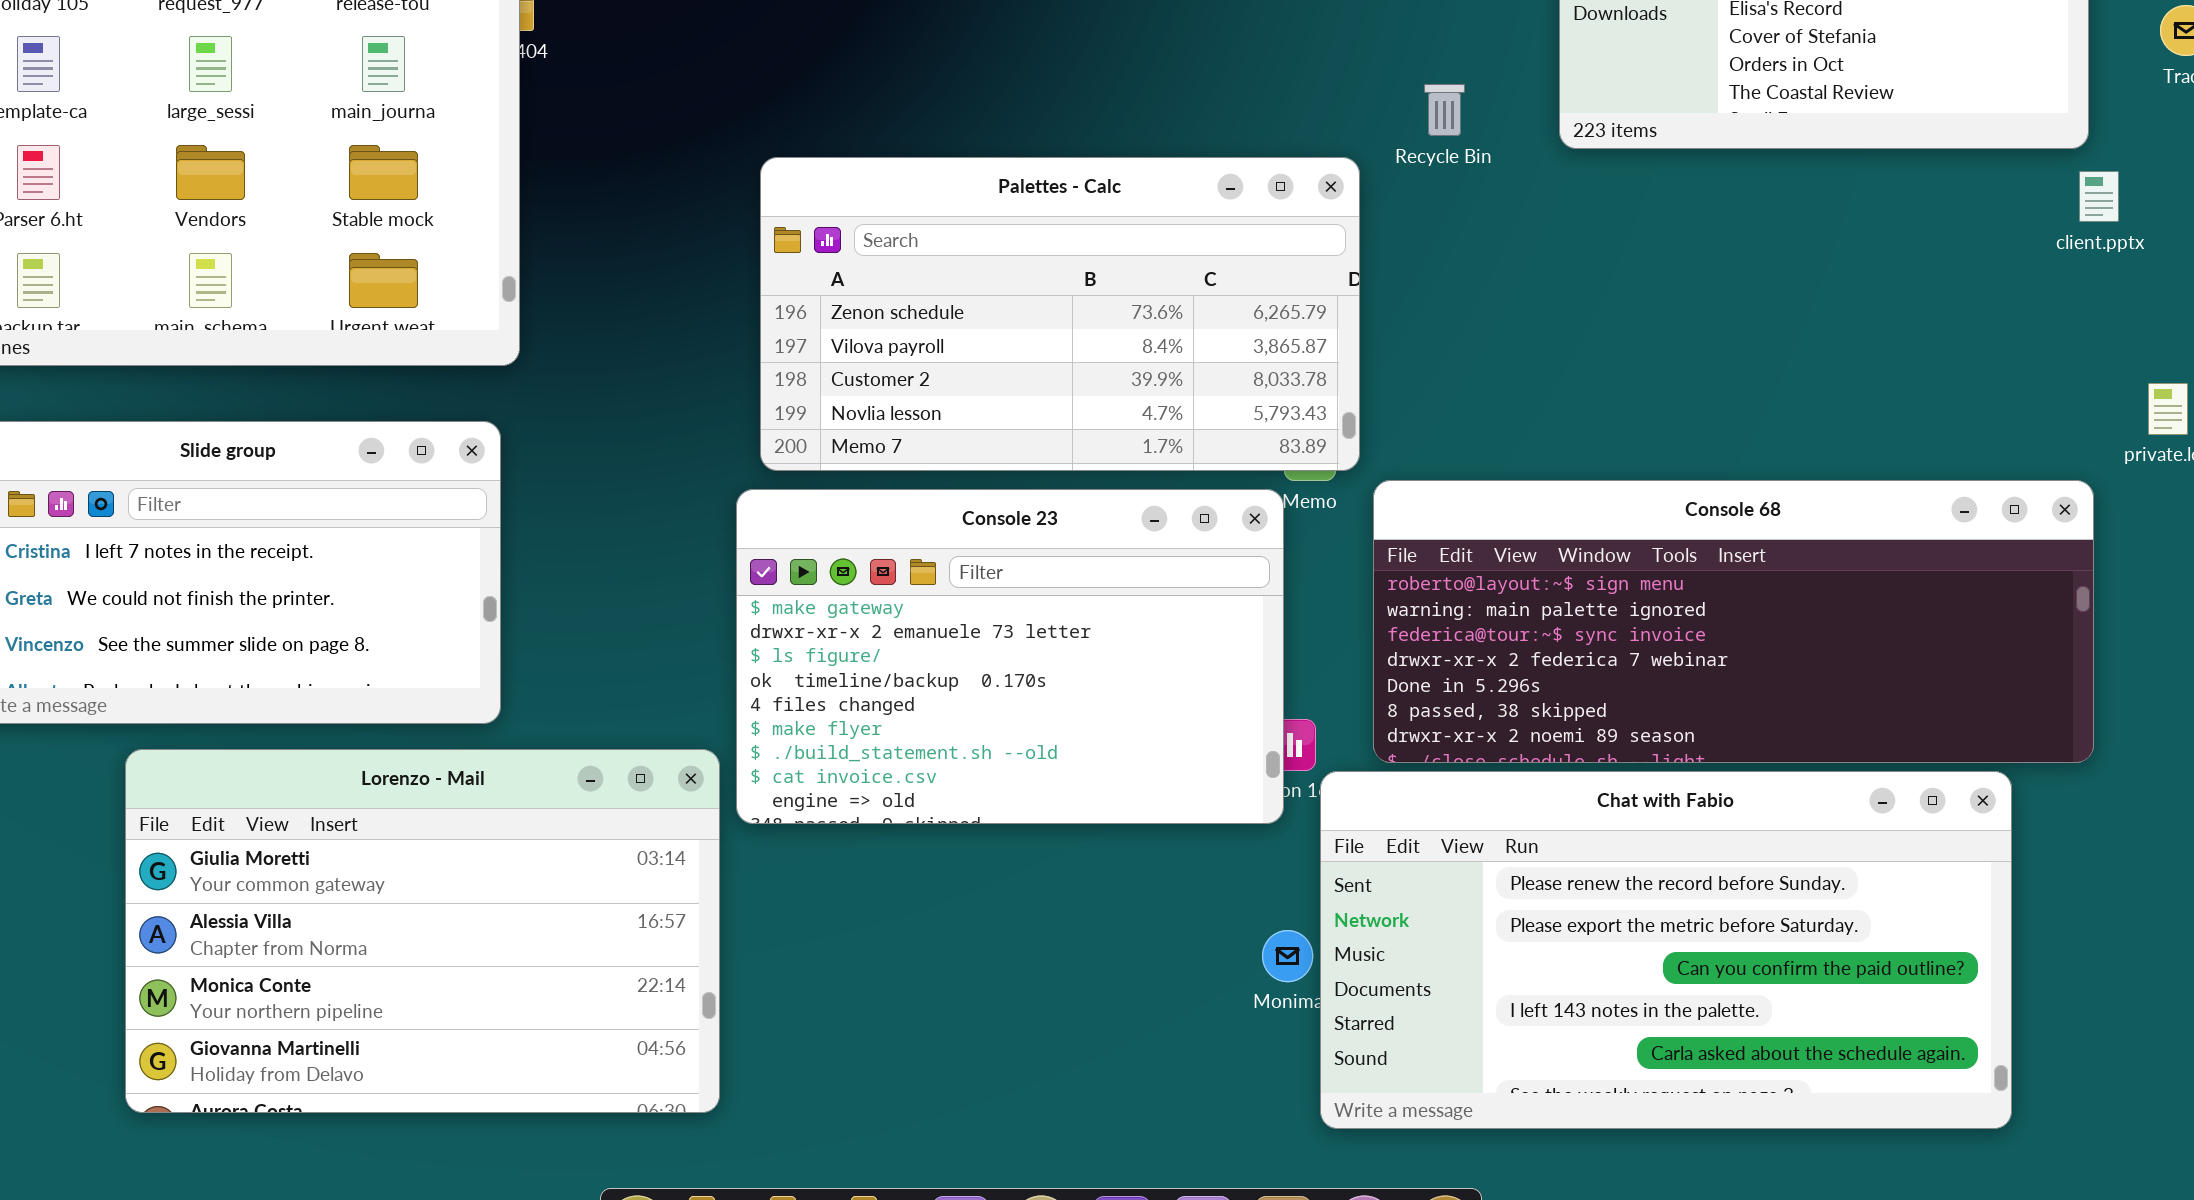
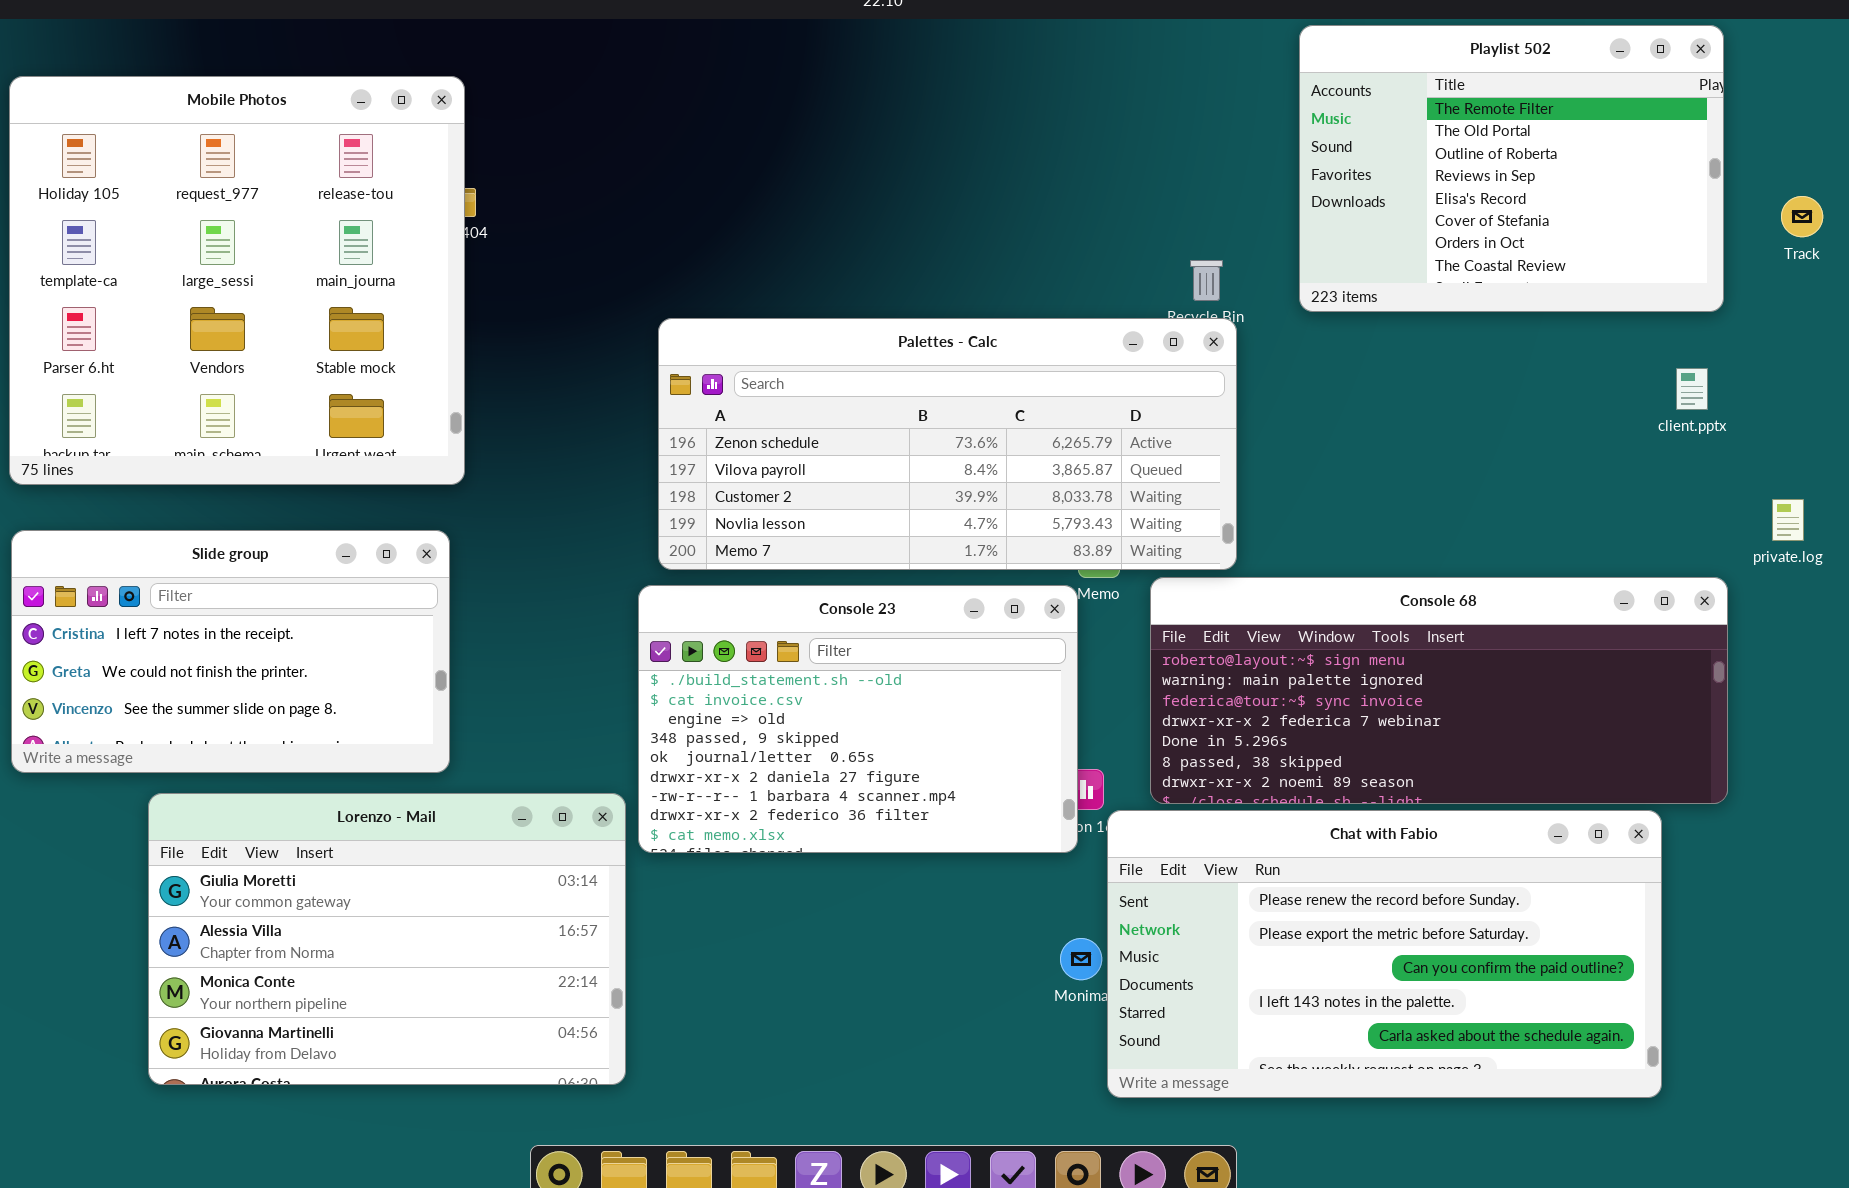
Palettes - Calc: [760,157,1360,471] -> [658,318,1237,570], resized
client.pptx: [2079,171,2119,222] -> [1676,368,1708,410], moved
Console 23: [736,489,1284,824] -> [638,585,1078,853], scrolled down 6 rows

